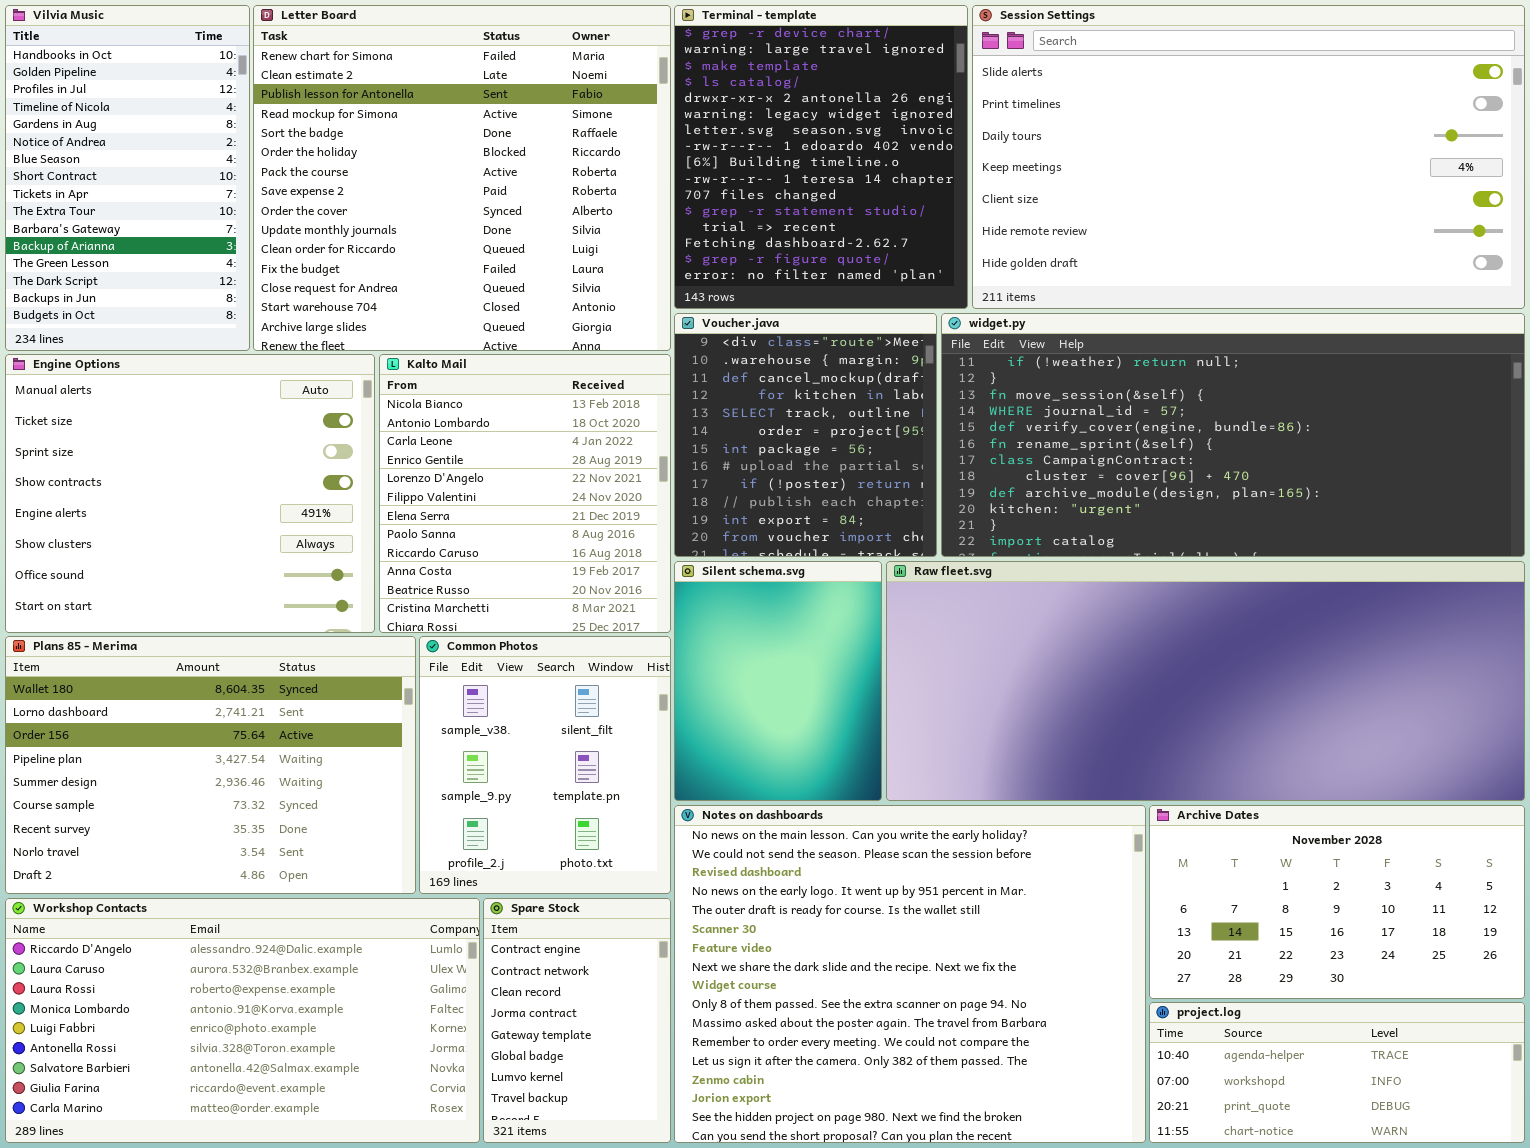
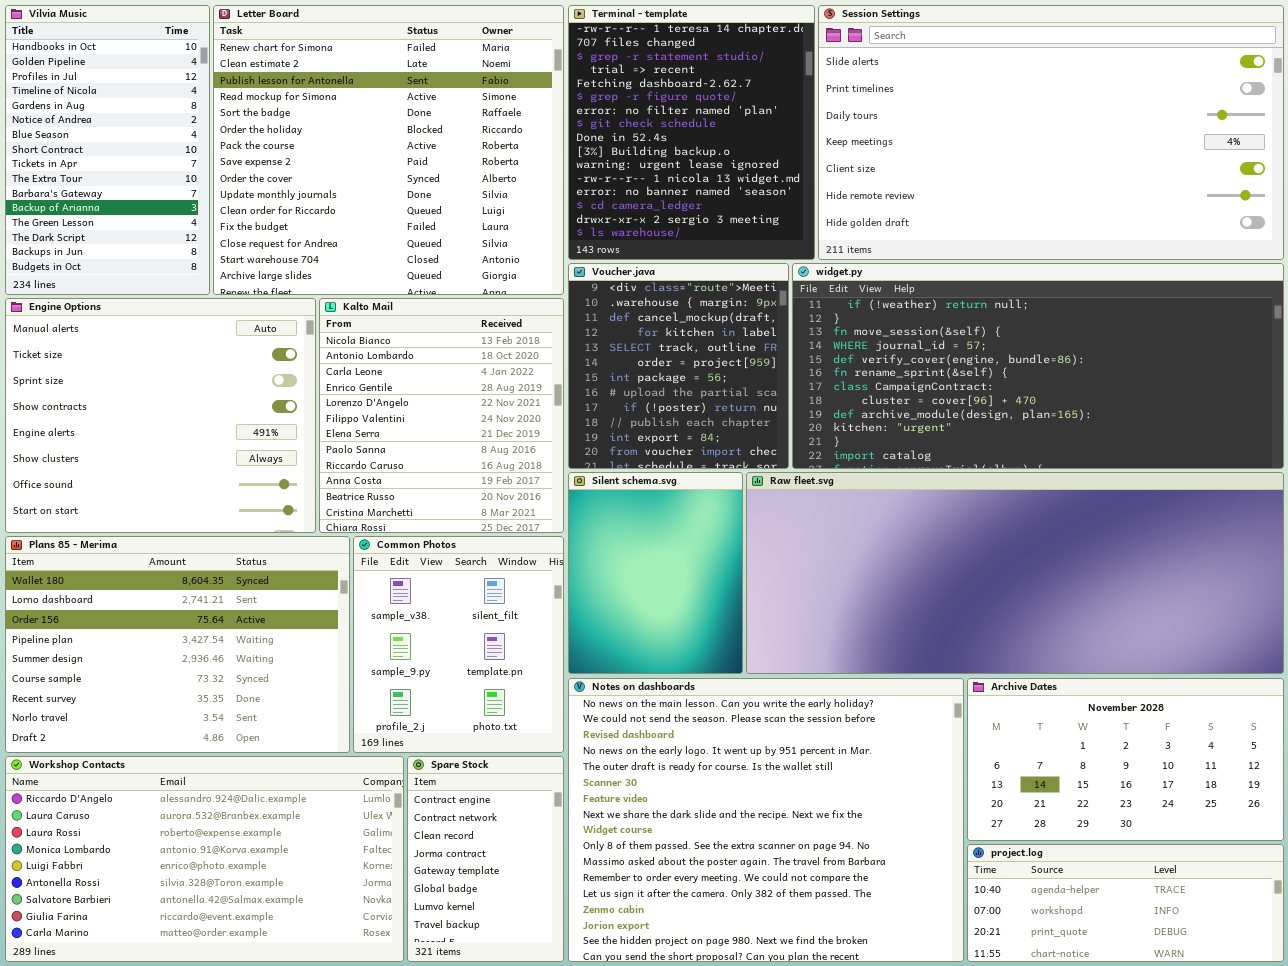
Terminal - template: [674,5,968,309] -> [568,5,815,260], scrolled down 9 rows

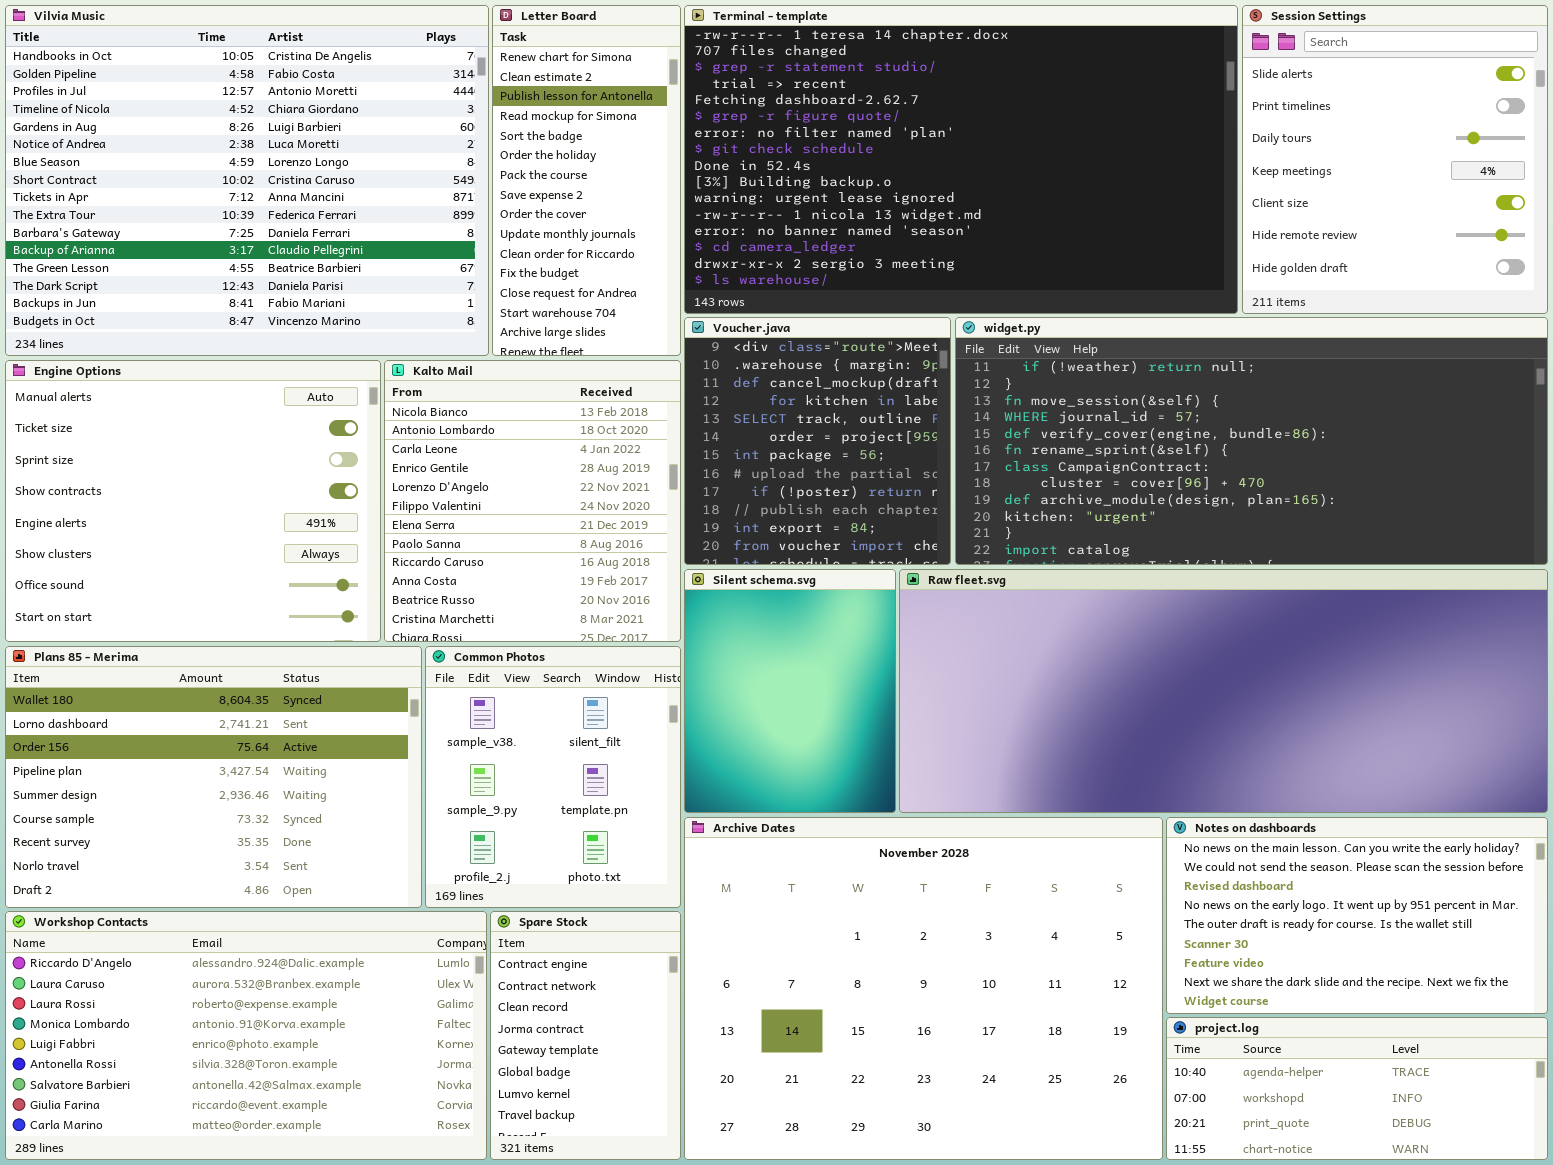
Vilvia Music: [5,5,210,295] -> [5,5,489,356], resized
Letter Board: [213,5,564,295] -> [492,5,681,356], resized
Terminal - template: [568,5,815,260] -> [684,5,1238,314], resized
Session Settings: [818,5,1284,260] -> [1242,5,1548,314], resized
Notes on dashboards: [568,678,964,962] -> [1166,817,1548,1014], moved, resized
Archive Dates: [967,678,1284,841] -> [684,817,1163,1160], moved, resized

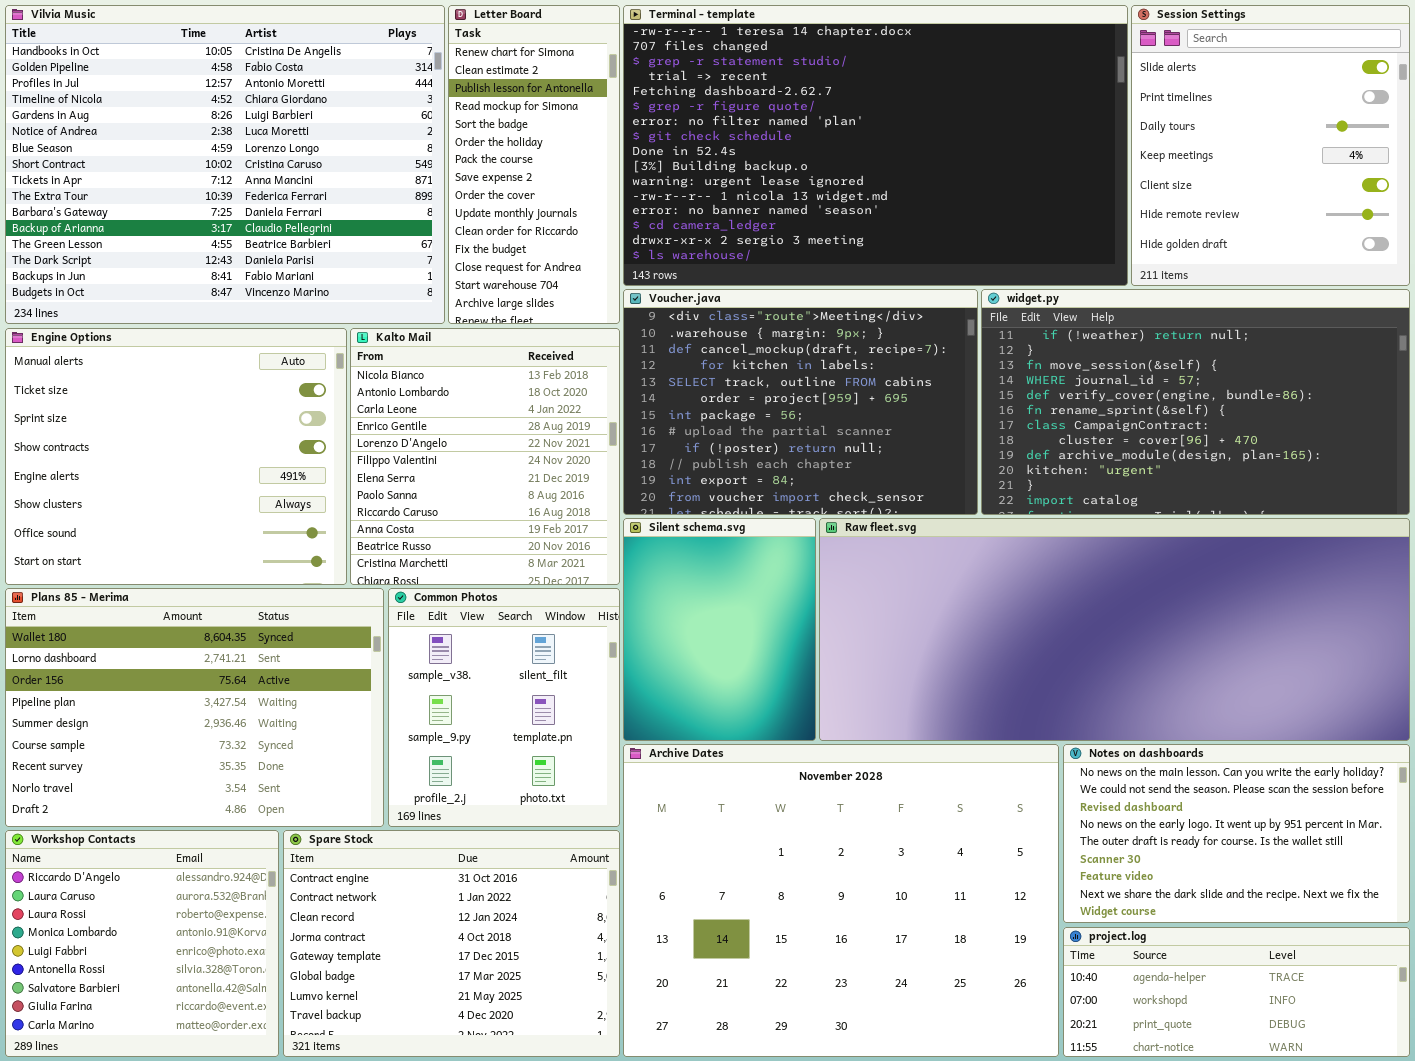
Voucher.java: [684,317,951,565] -> [623,289,978,515], resized
widget.py: [955,317,1548,565] -> [981,289,1410,515], resized
Workshop Contacts: [5,911,487,1160] -> [5,830,279,1057], resized
Spare Stock: [490,911,681,1160] -> [283,830,620,1057], resized

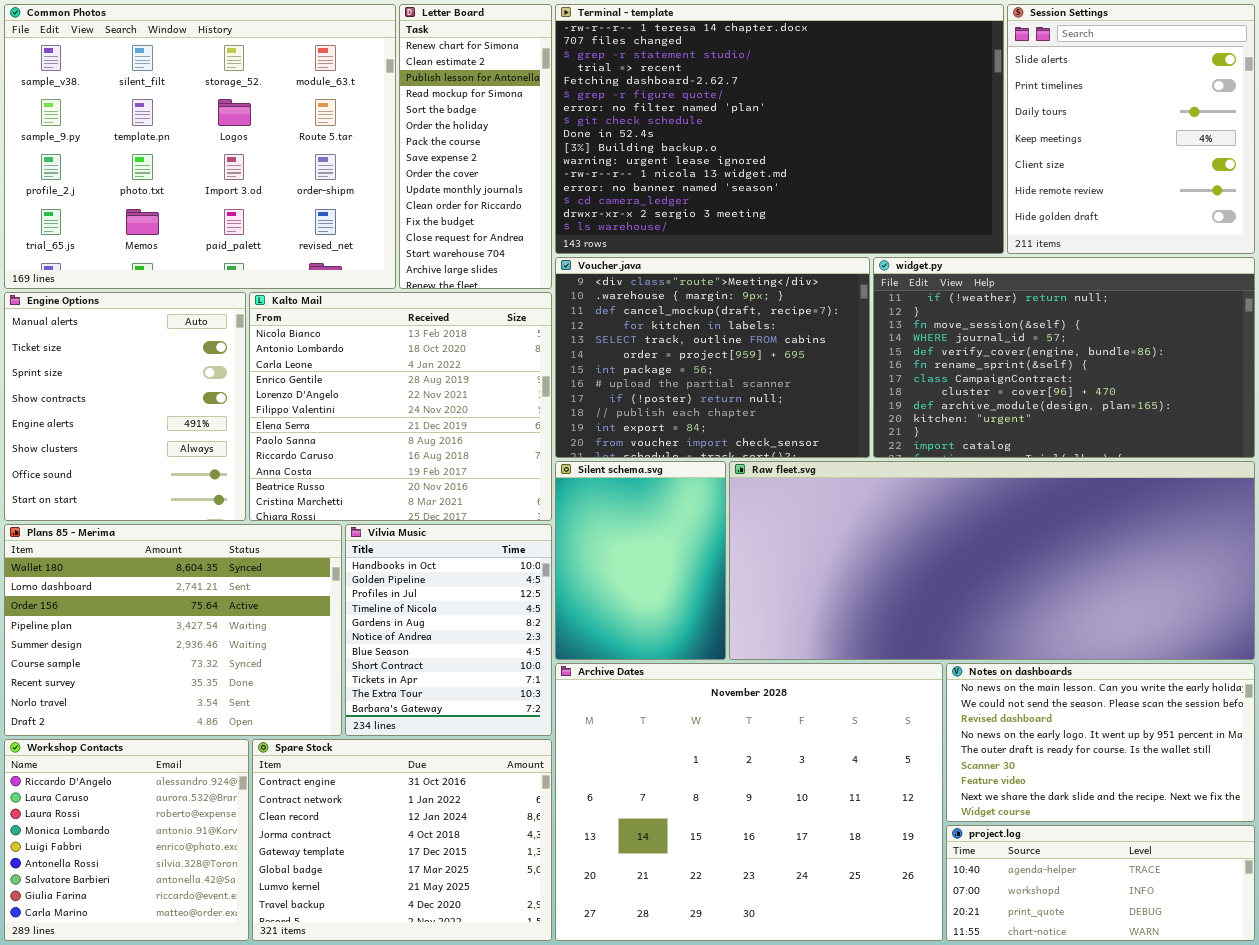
Vilvia Music: [5,5,445,324] -> [345,524,552,736], moved, resized
Engine Options: [5,328,347,585] -> [4,292,246,521], resized
Kalto Mail: [350,328,620,585] -> [249,292,552,521], resized
Common Photos: [388,588,620,827] -> [4,4,396,289], moved, resized

